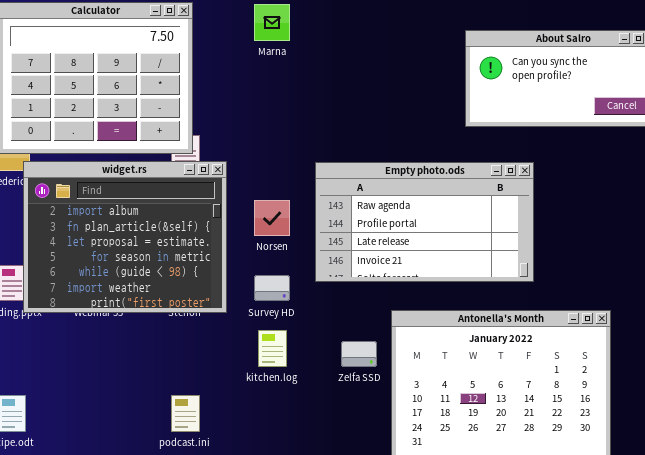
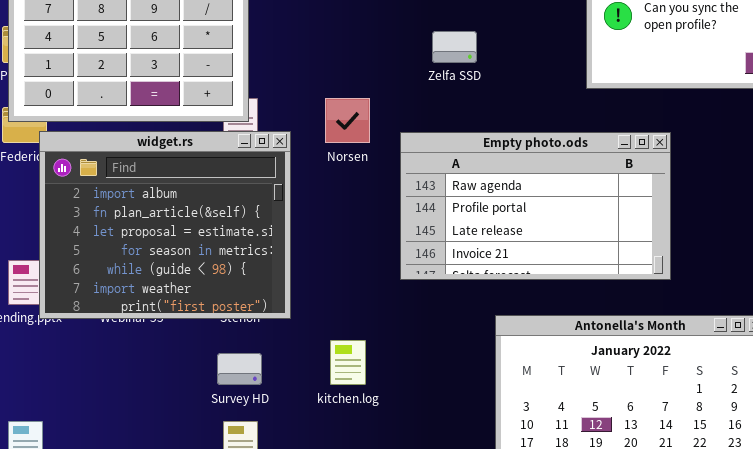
Norsen: [254,200,290,236] -> [325,98,370,143], moved
Survey HD: [254,275,290,301] -> [217,353,262,385], moved
Zelfa SSD: [341,341,377,367] -> [432,31,477,63], moved

